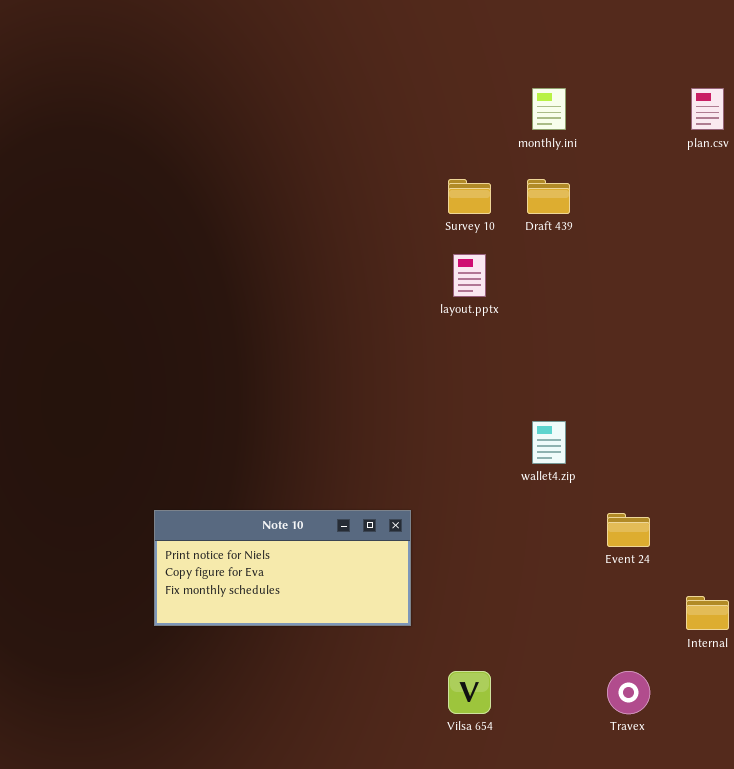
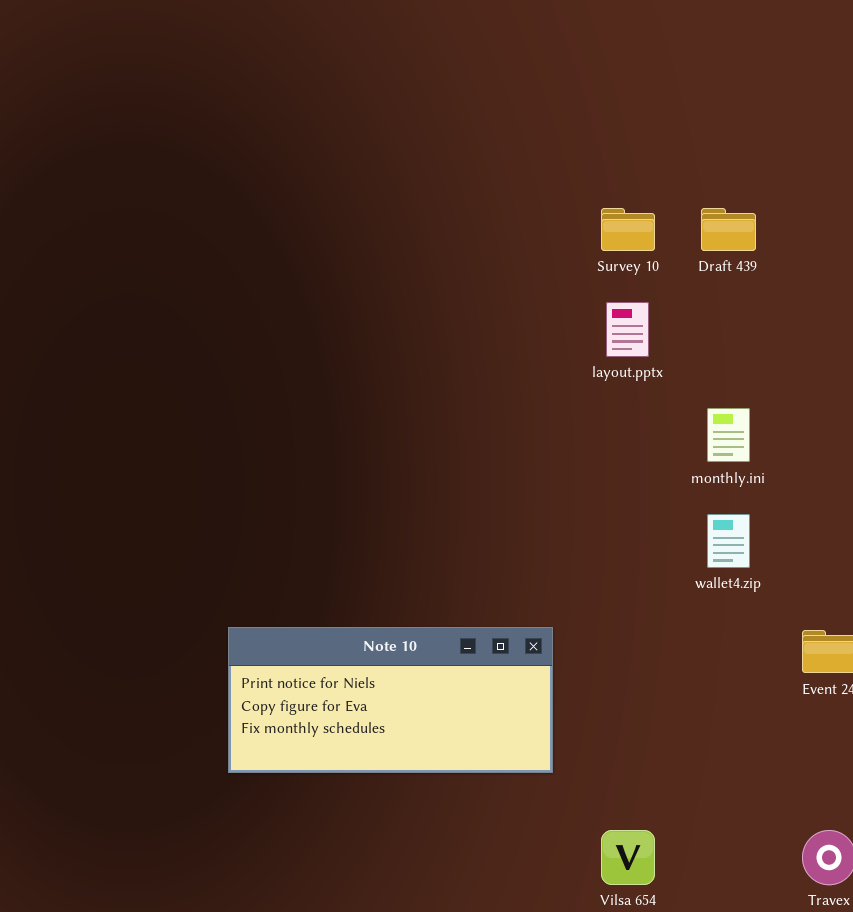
monthly.ini: [532,88,566,130] -> [707,408,750,462], moved

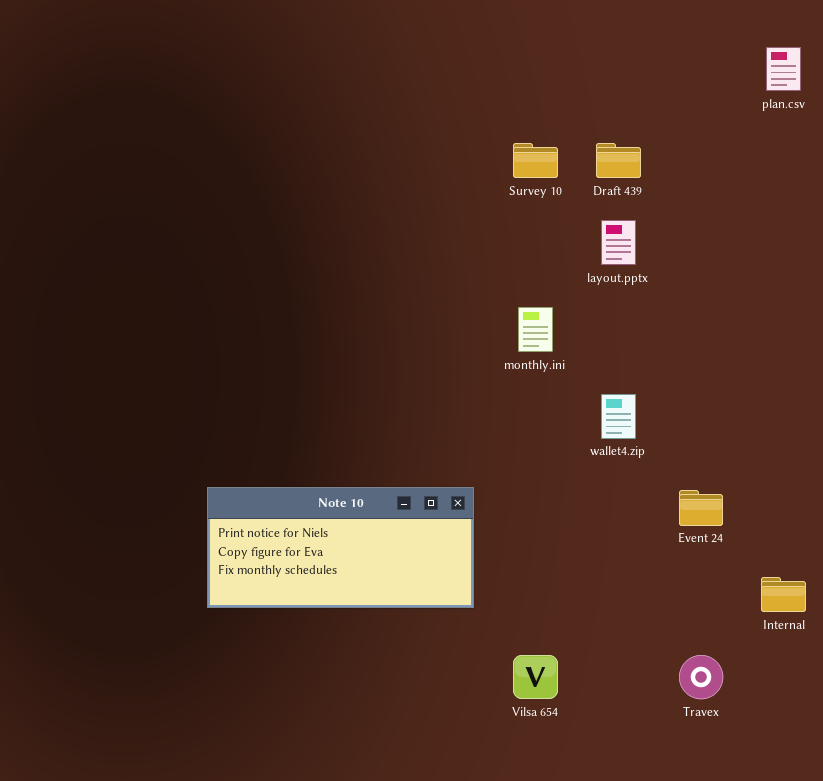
layout.pptx: [606,302,649,357] -> [601,220,636,265], moved
monthly.ini: [707,408,750,462] -> [518,307,553,352], moved

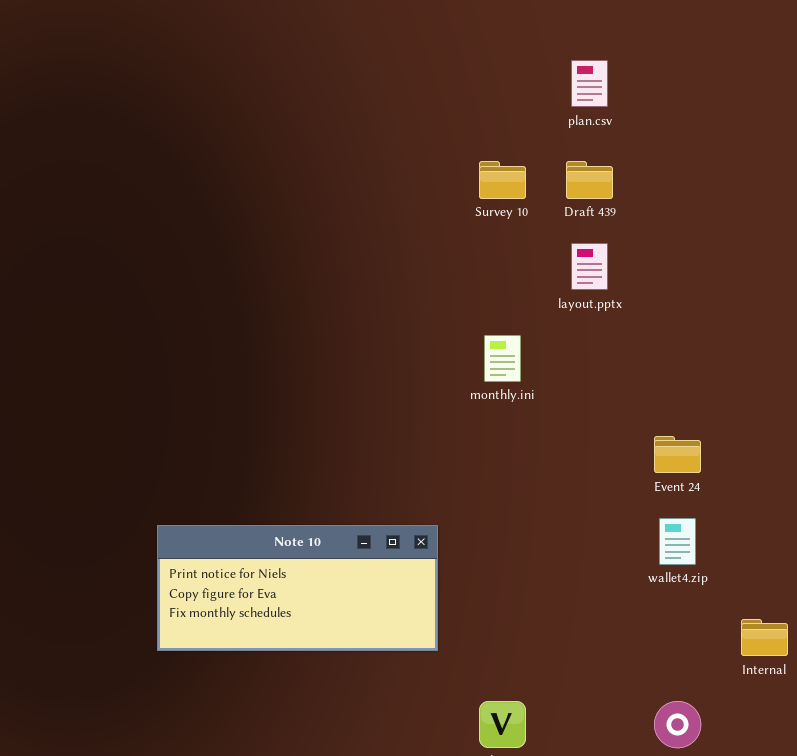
plan.csv: [766,47,801,91] -> [571,60,608,107], moved
wallet4.zip: [601,394,636,439] -> [659,518,696,565], moved
Event 24: [679,490,723,526] -> [654,436,701,473], moved

